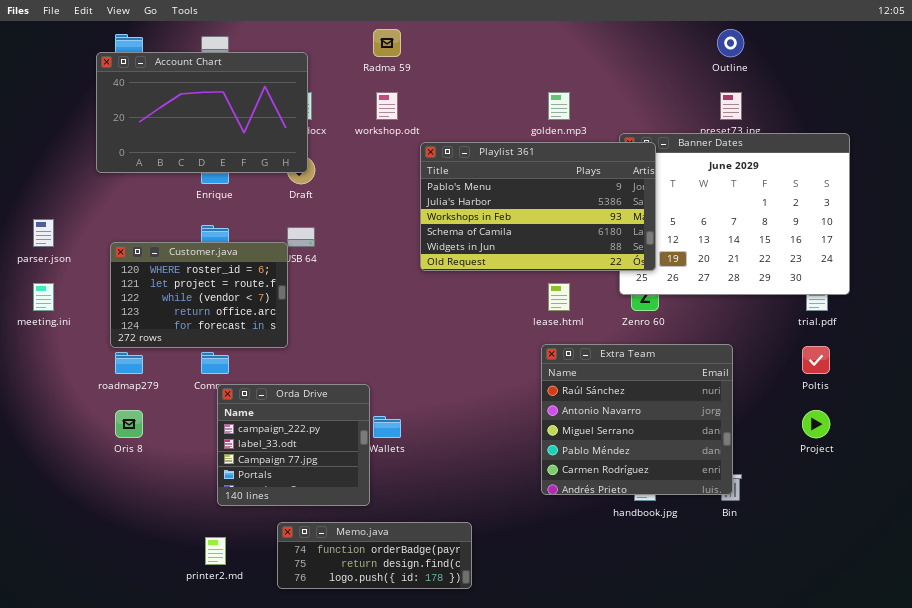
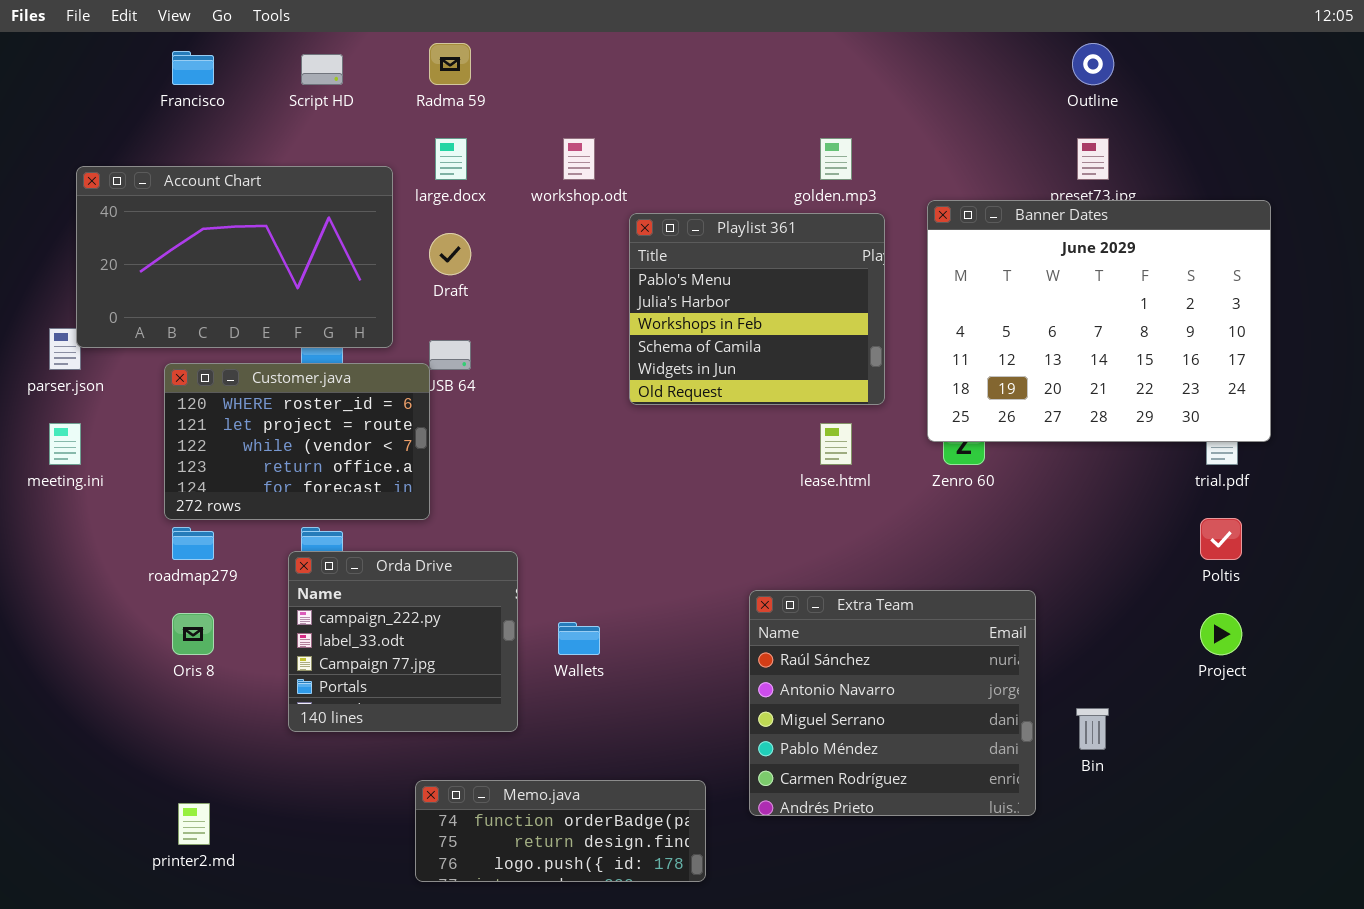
Radma 59: [373,29,401,57] -> [429,43,471,85], moved
Account Chart: [96,52,308,173] -> [76,166,393,348], moved
Playlist 361: [420,142,656,271] -> [629,213,885,405], resized
Extra Team: [541,344,733,495] -> [749,590,1036,816], moved
Orda Drive: [217,384,370,506] -> [288,551,518,732], moved
printer2.md: [205,537,226,565] -> [178,803,210,845], moved

